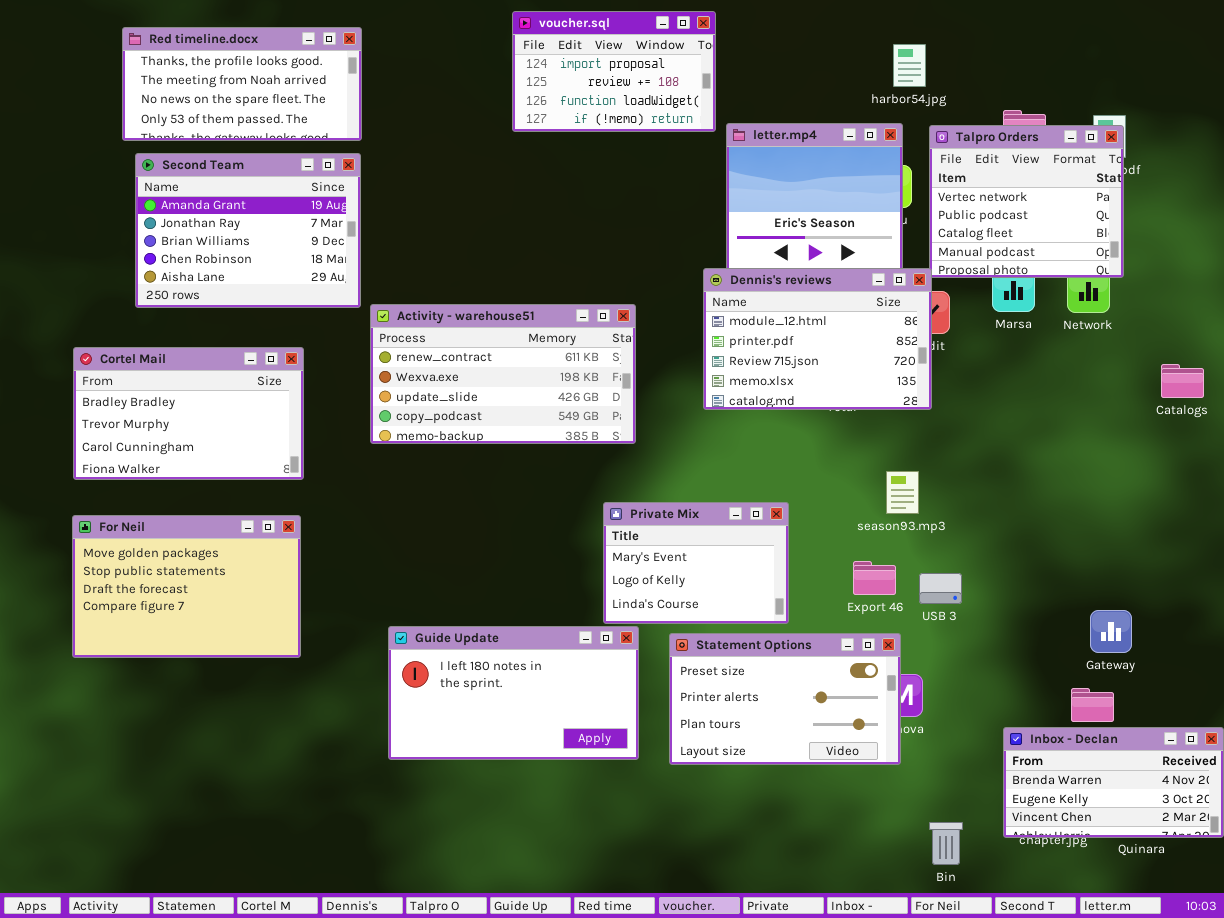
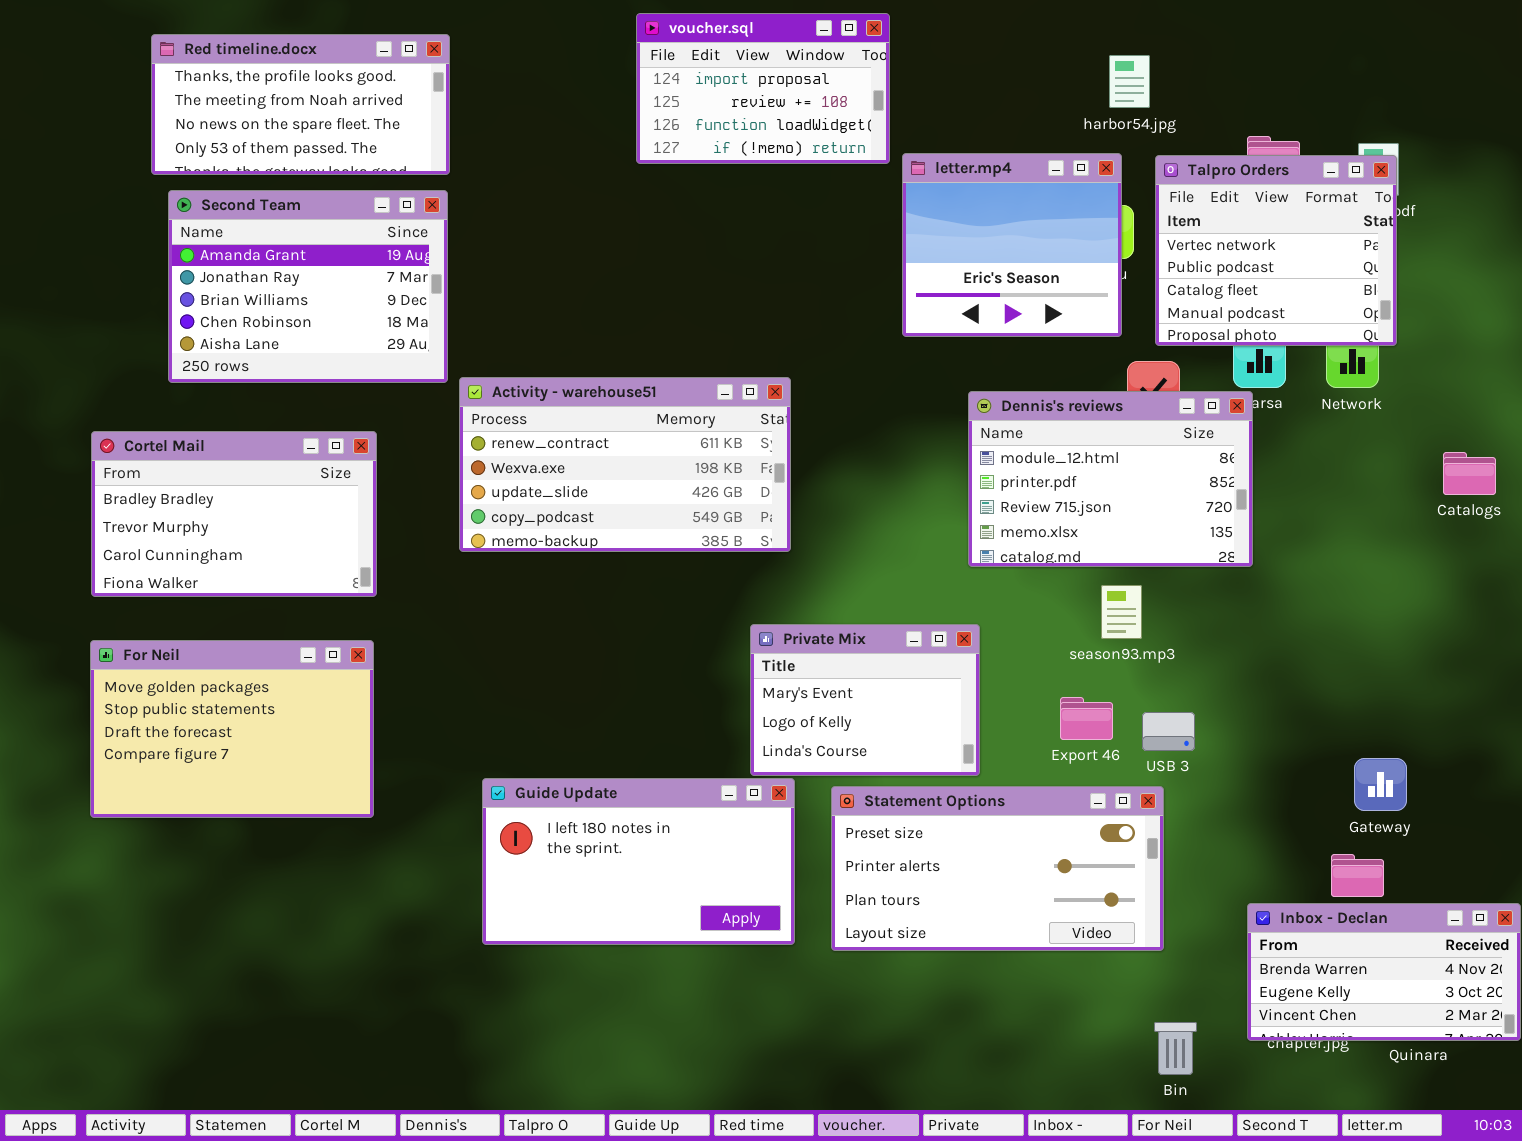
Dennis's reviews: [703,268,932,410] -> [968,391,1253,567], moved
Statement Options: [669,633,901,765] -> [831,786,1164,951], resized

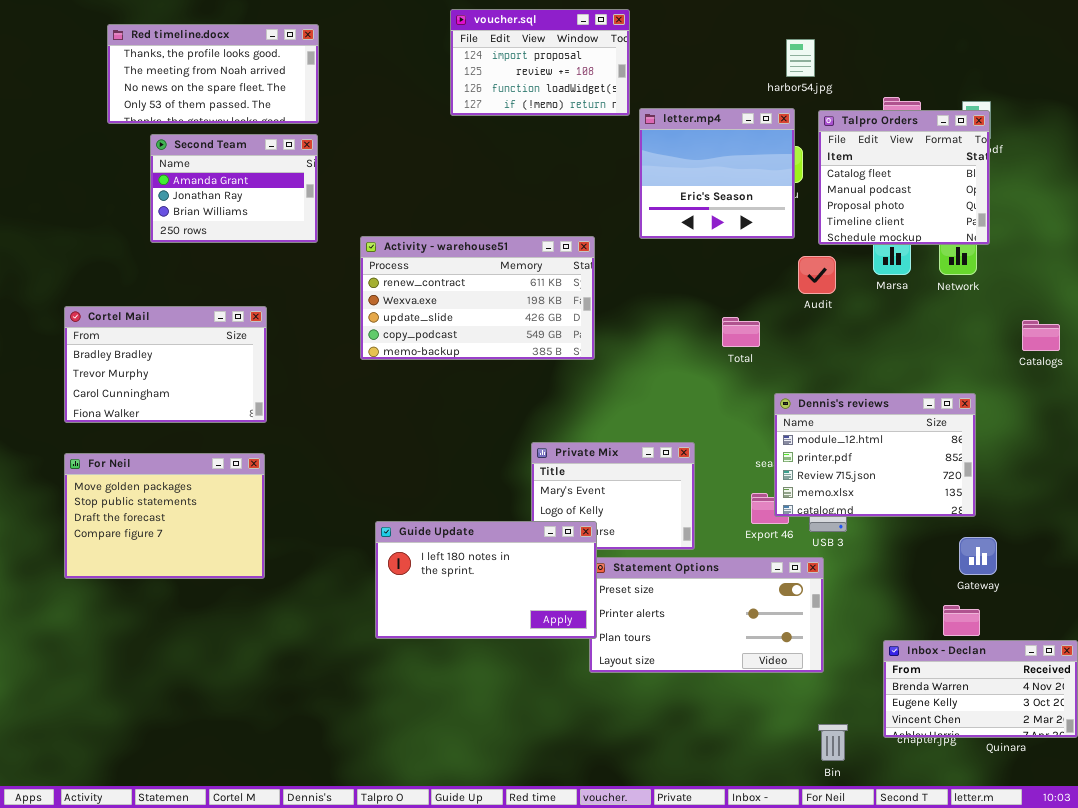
Talpro Orders: [1155,155,1397,346] -> [818,110,990,245], scrolled down 2 rows
Second Team: [168,190,448,383] -> [150,134,318,243], resized
Activity - warehouse51: [459,377,791,552] -> [360,236,595,360], moved
Dennis's reviews: [968,391,1253,567] -> [774,393,976,517], moved
Guide Update: [482,778,795,945] -> [375,521,597,639], moved

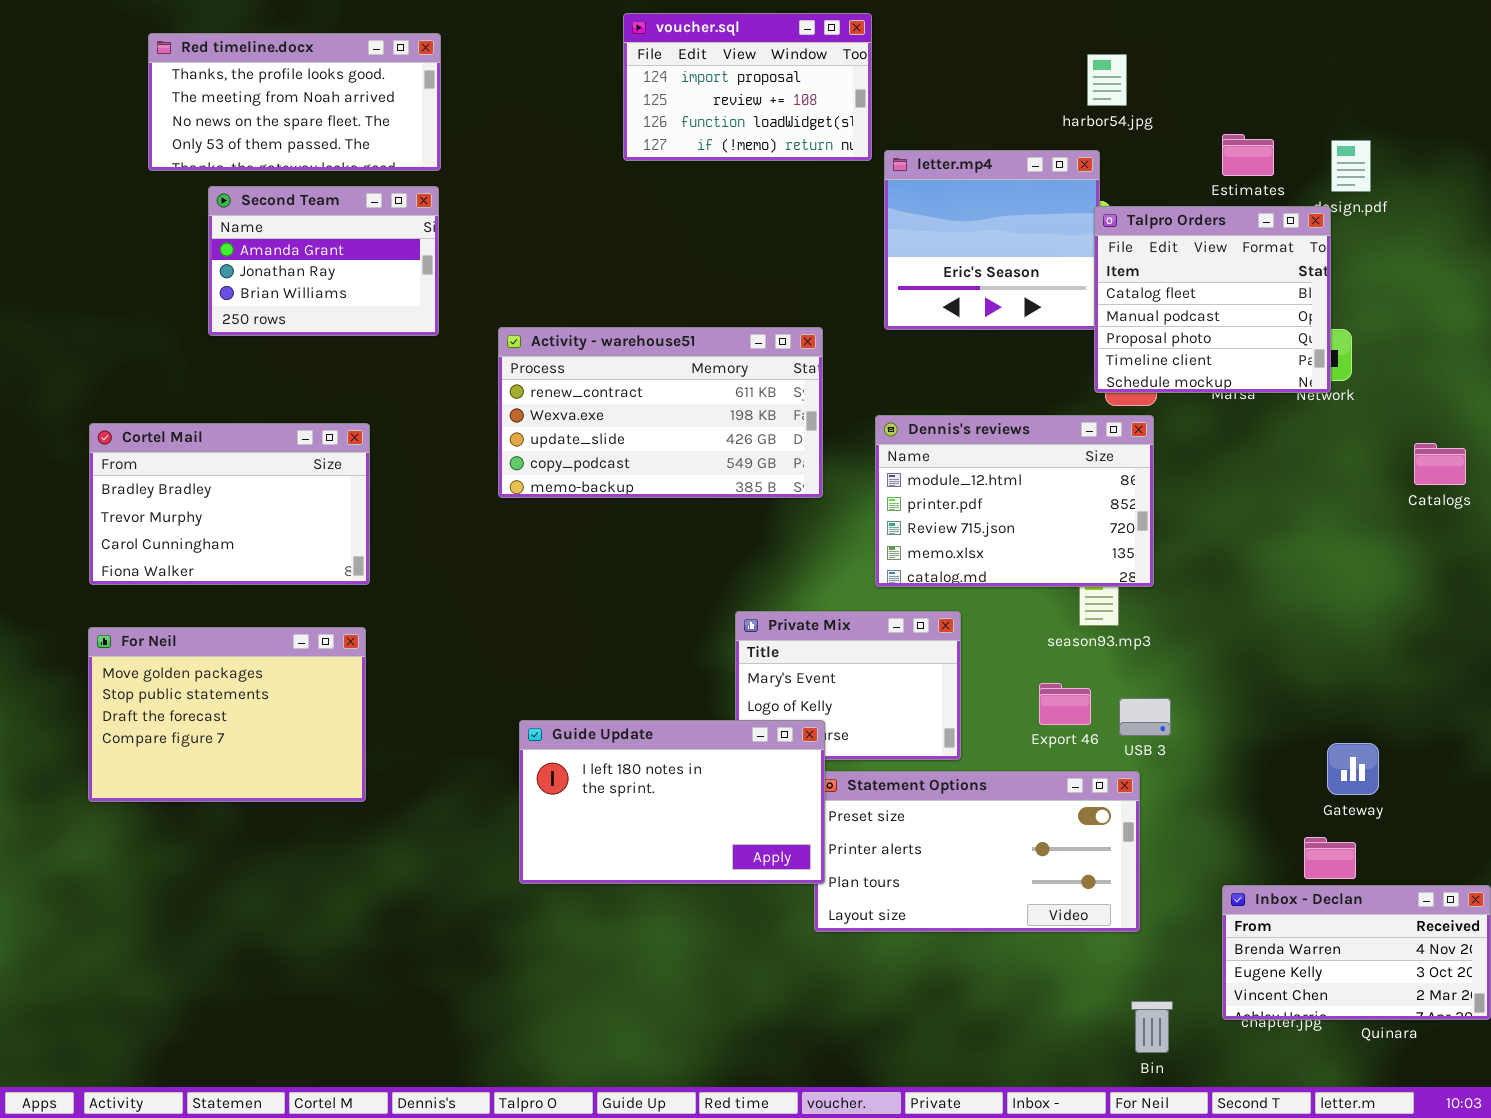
Talpro Orders: [818,110,990,245] -> [1094,206,1331,393], moved
Dennis's reviews: [774,393,976,517] -> [875,415,1154,587], moved

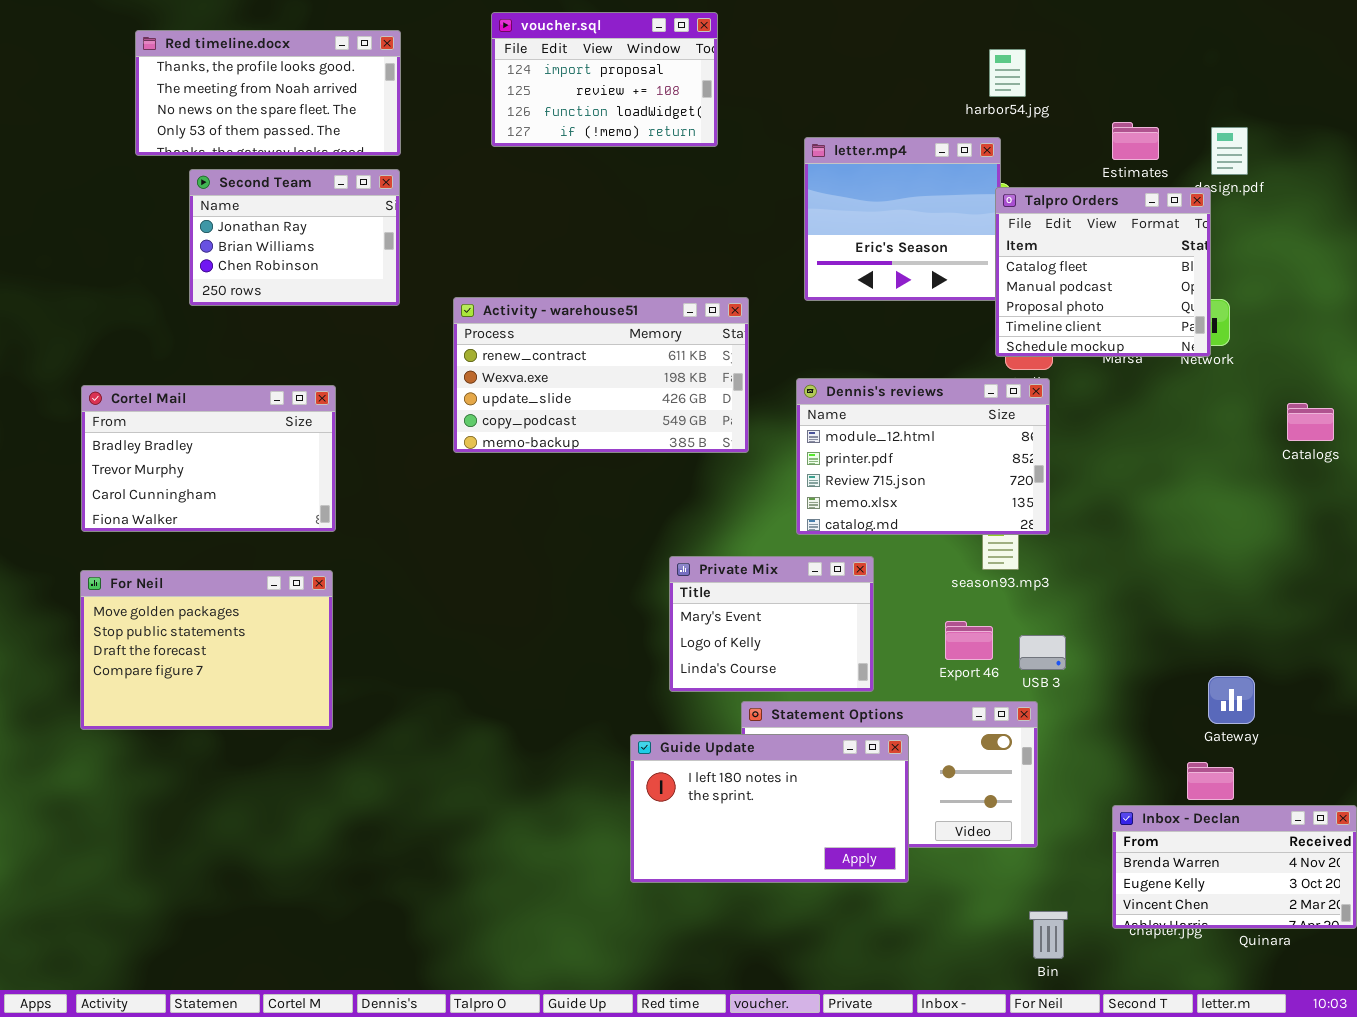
voucher.sql: [623,13,872,161] -> [491,12,718,147], moved
Second Team: [208,186,439,336] -> [189,169,400,306], scrolled down 1 row
Guide Update: [519,720,825,884] -> [630,734,909,883], moved

